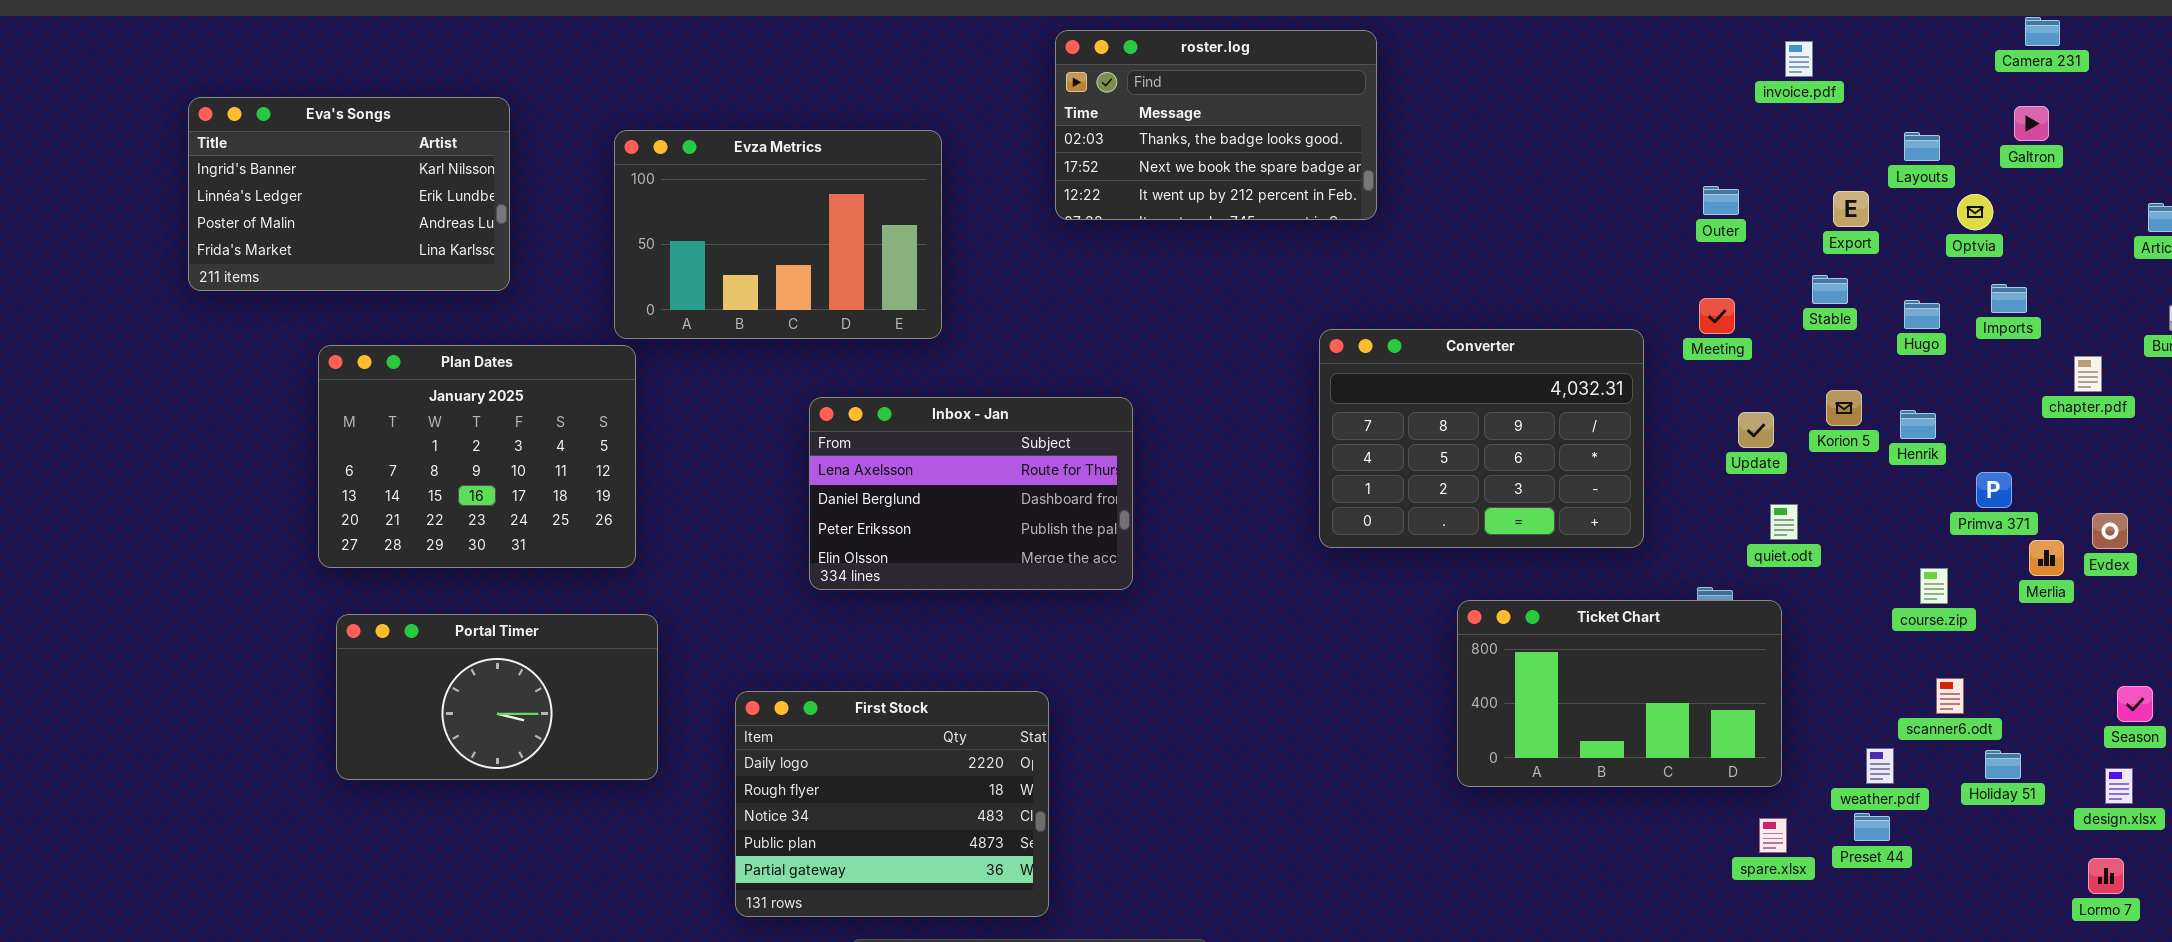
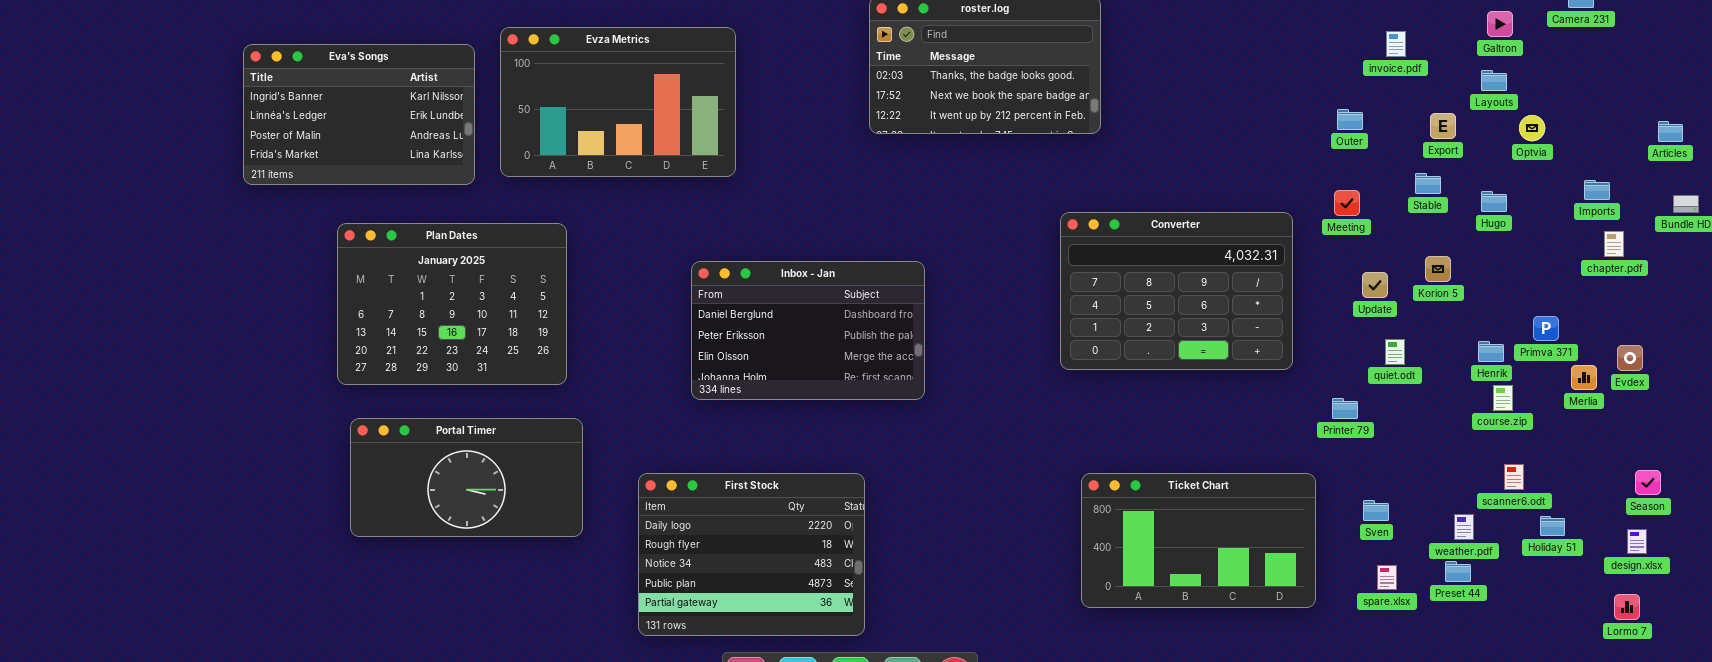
invoice.pdf: [1785,41,1813,77] -> [1386,31,1406,57], moved
Galtron: [2014,106,2049,141] -> [1487,11,1513,37], moved
Evza Metrics: [614,130,942,339] -> [500,27,736,177], moved
Imports: [1991,284,2027,313] -> [1584,180,1610,200], moved
Inbox - Jan: [809,397,1133,590] -> [691,261,925,400], scrolled down 1 row
Henrik: [1900,410,1936,439] -> [1478,341,1504,362], moved
Ticket Chart: [1457,600,1782,787] -> [1081,473,1316,608], moved

